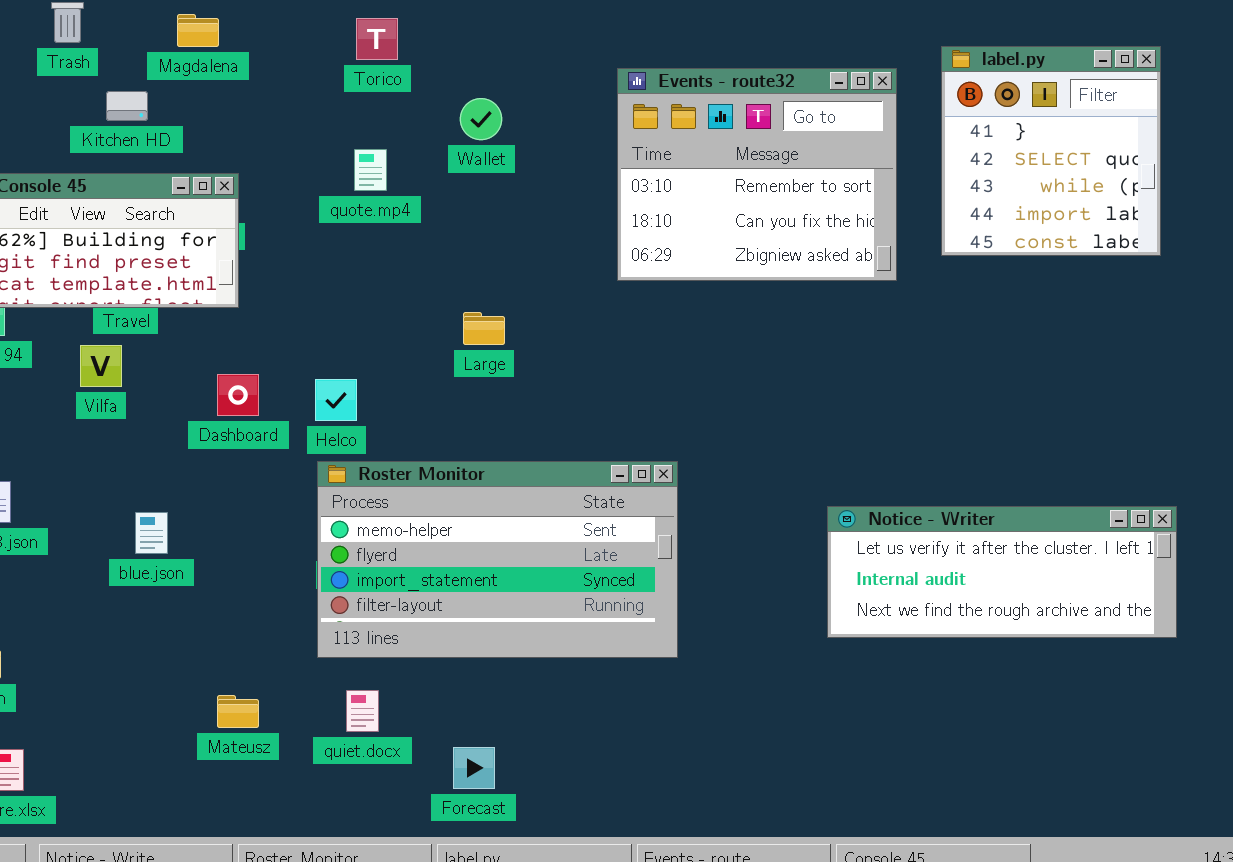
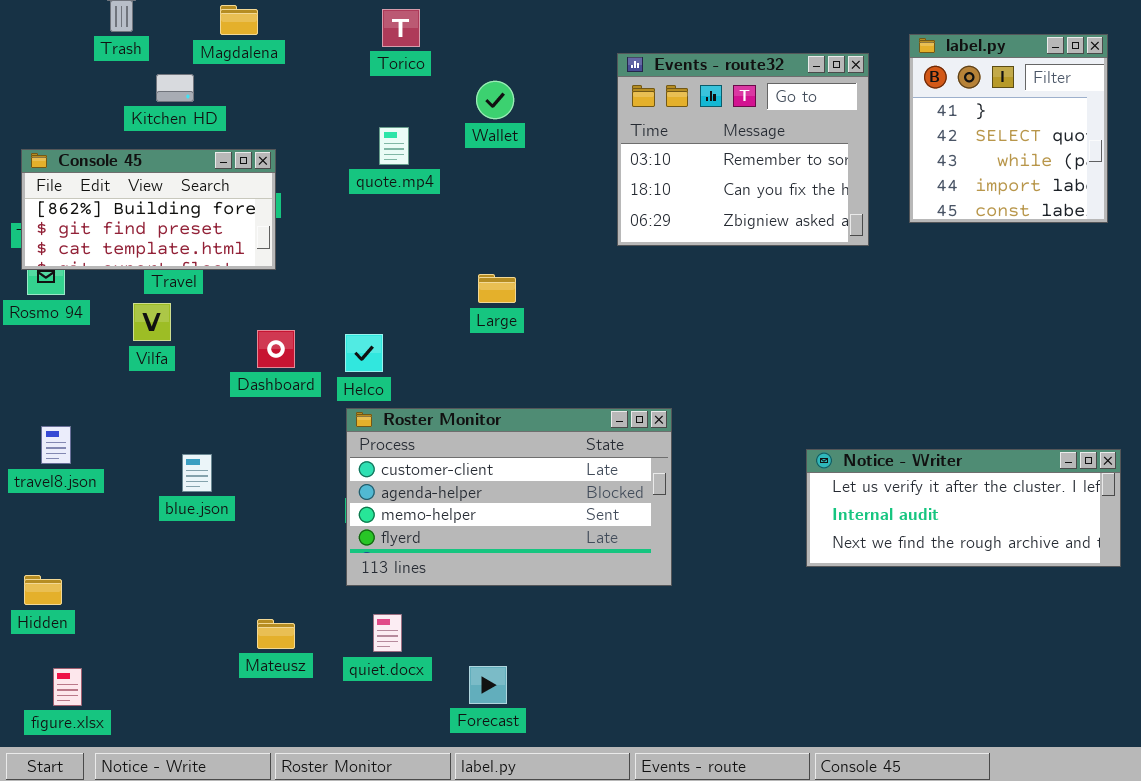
Roster Monitor: [317,461,678,658] -> [346,408,672,586], scrolled up 2 rows

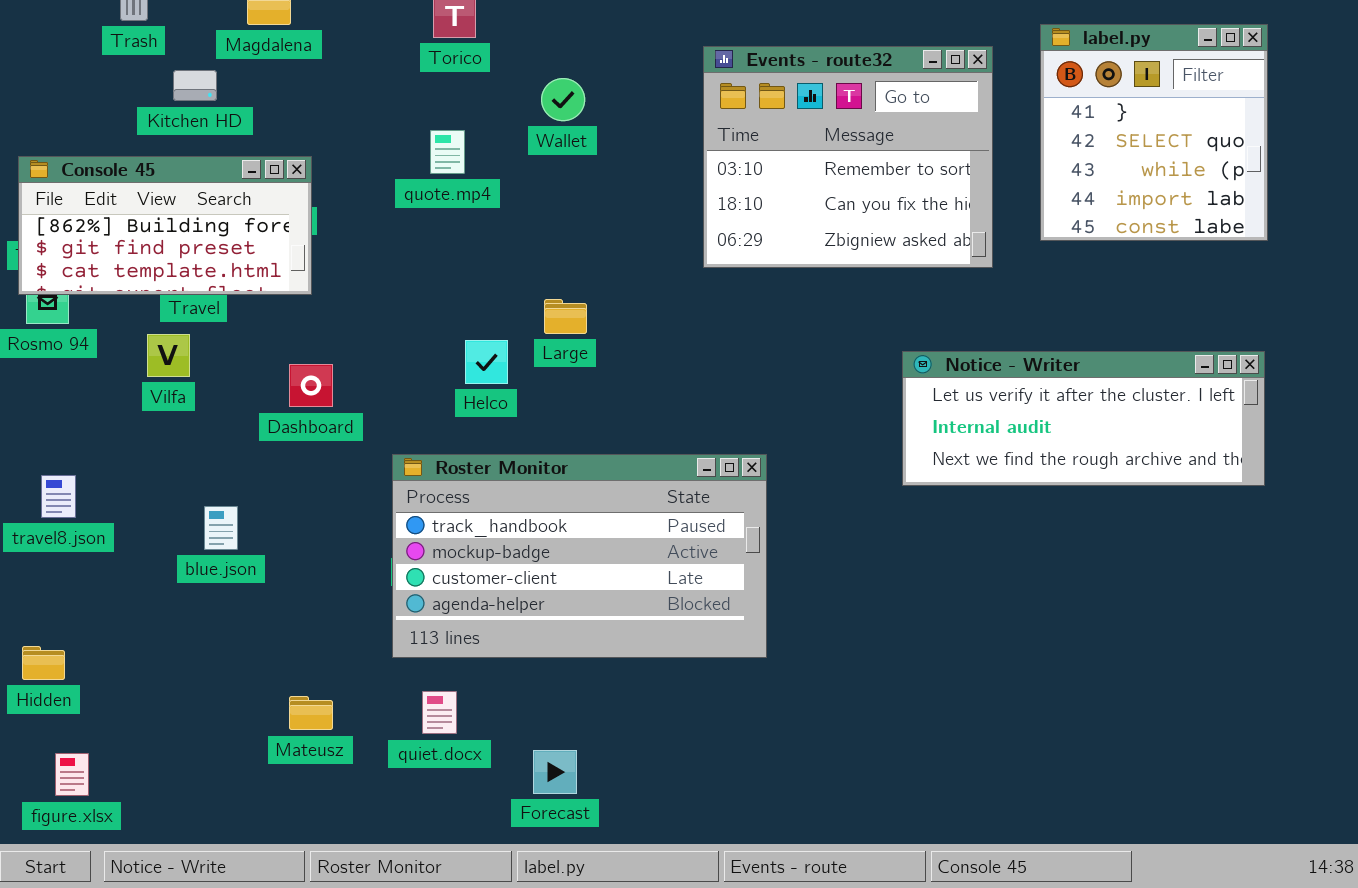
Helco: [345,334,383,372] -> [465,340,508,384], moved
Roster Monitor: [346,408,672,586] -> [392,454,767,658], scrolled up 2 rows
Notice - Writer: [806,449,1121,567] -> [902,351,1265,486], moved

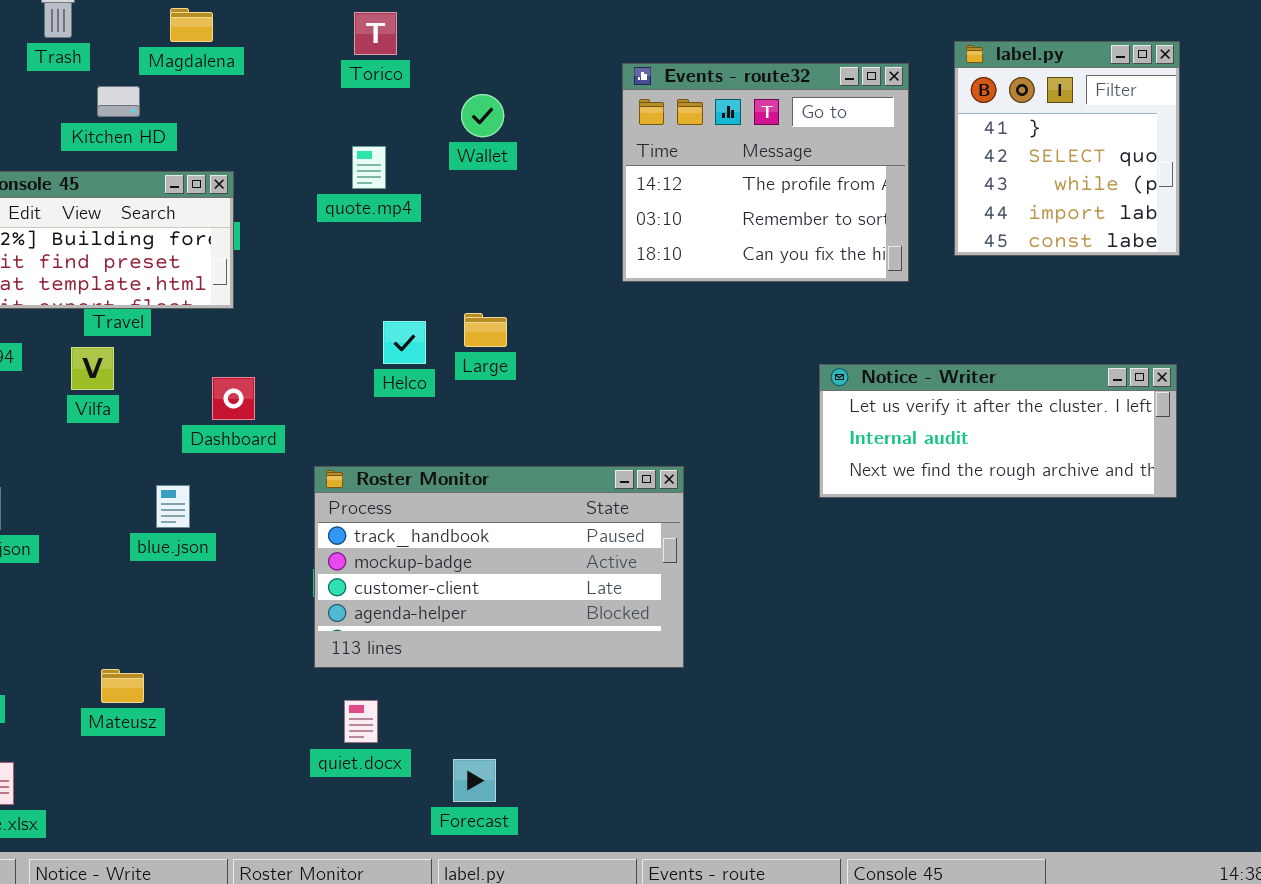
Events - route32: [703,46,993,268] -> [622,63,909,282], scrolled up 1 row
Helco: [465,340,508,384] -> [383,321,426,364], moved
blue.json: [204,506,238,550] -> [156,485,190,528], moved
Mateusz: [289,696,333,730] -> [101,669,144,703], moved

